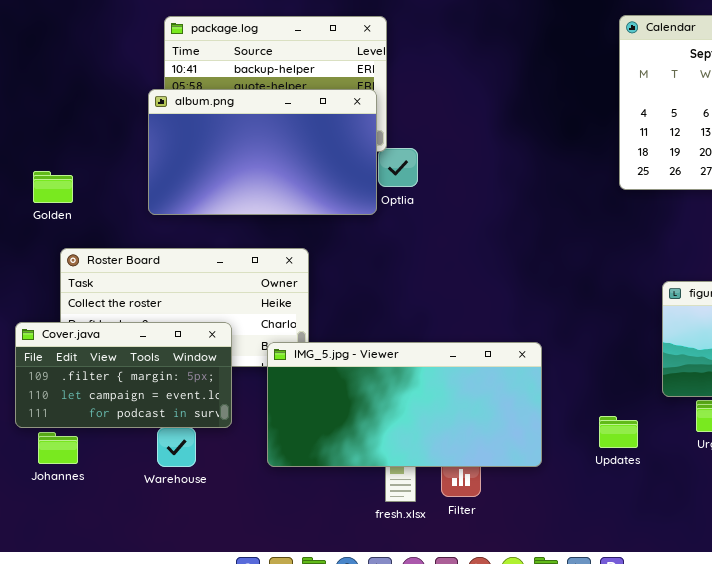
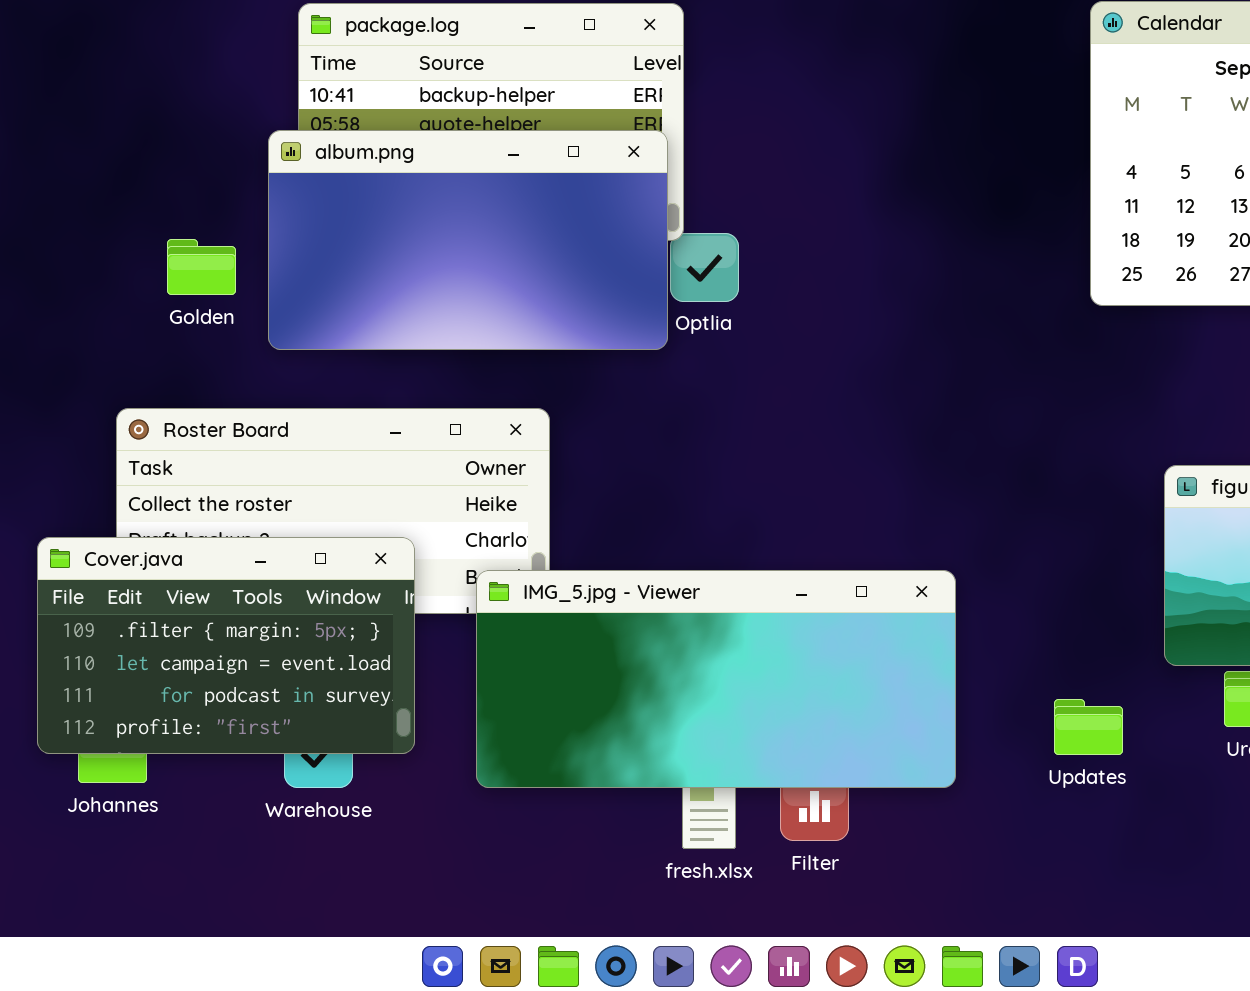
Golden: [33,171,73,203] -> [167,239,236,295], moved
Cover.java: [15,322,232,428] -> [37,537,415,754], resized

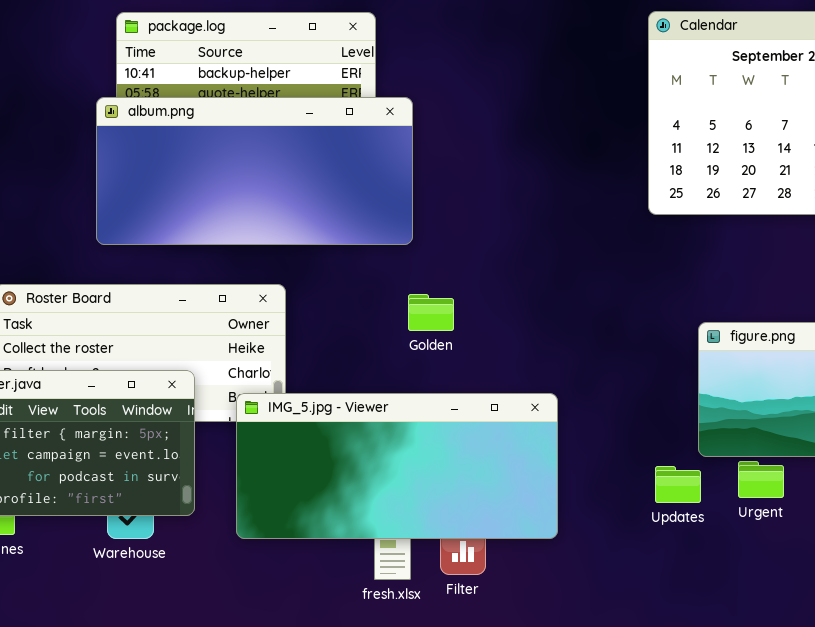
album.png: [268,130,668,350] -> [96,97,413,245], resized
Golden: [167,239,236,295] -> [408,294,454,331], moved
Updates: [1054,699,1123,755] -> [655,466,701,503], moved

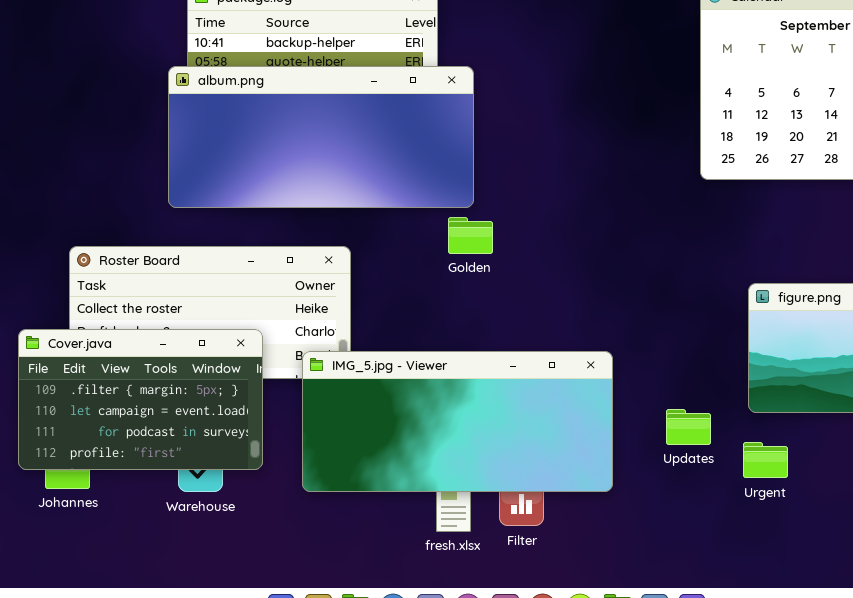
Golden: [408,294,454,331] -> [448,217,493,254], moved
Urgent: [738,461,784,498] -> [743,442,788,478], moved
Updates: [655,466,701,503] -> [666,409,711,445], moved

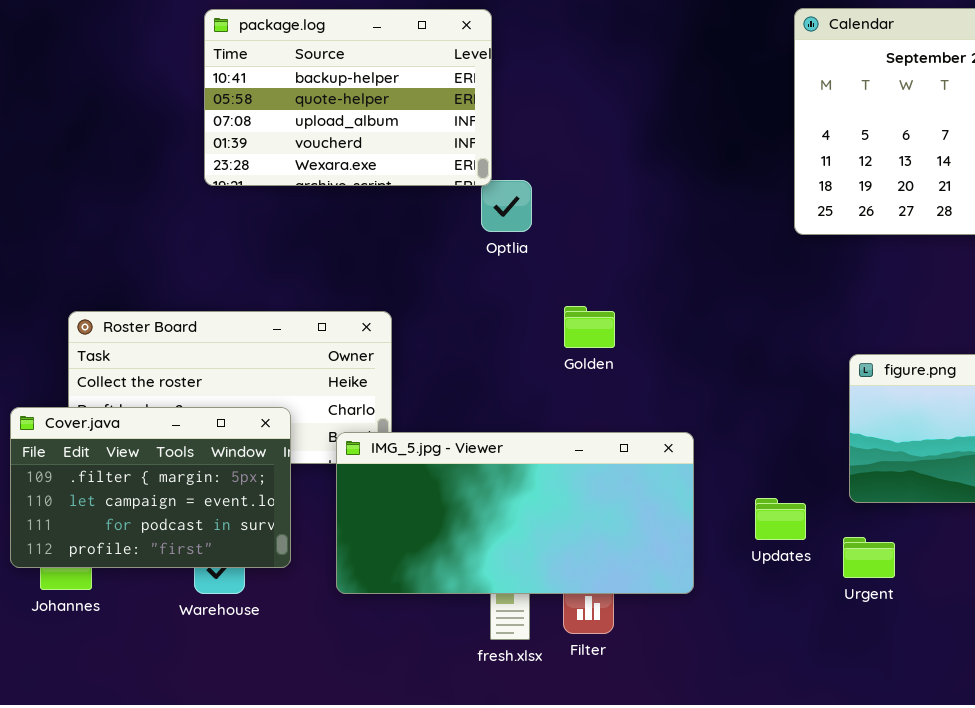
album.png: [168,66,474,208] -> none, closed
Golden: [448,217,493,254] -> [564,306,615,348], moved

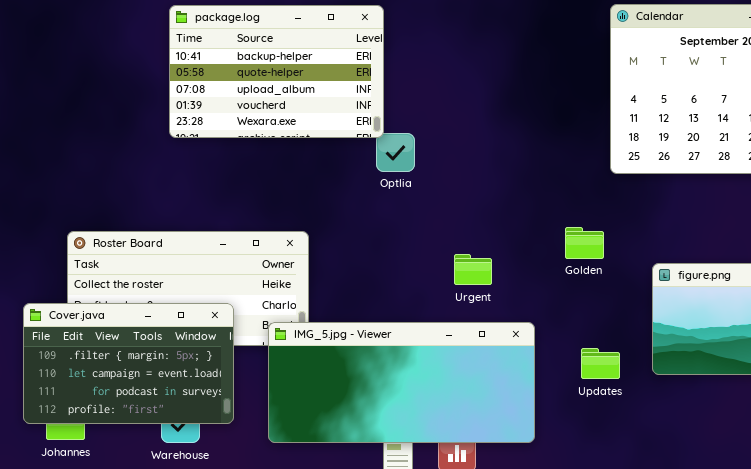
Golden: [564,306,615,348] -> [565,227,604,259], moved
Updates: [755,498,806,540] -> [581,348,620,379], moved
Urgent: [843,537,895,578] -> [454,254,492,285], moved

